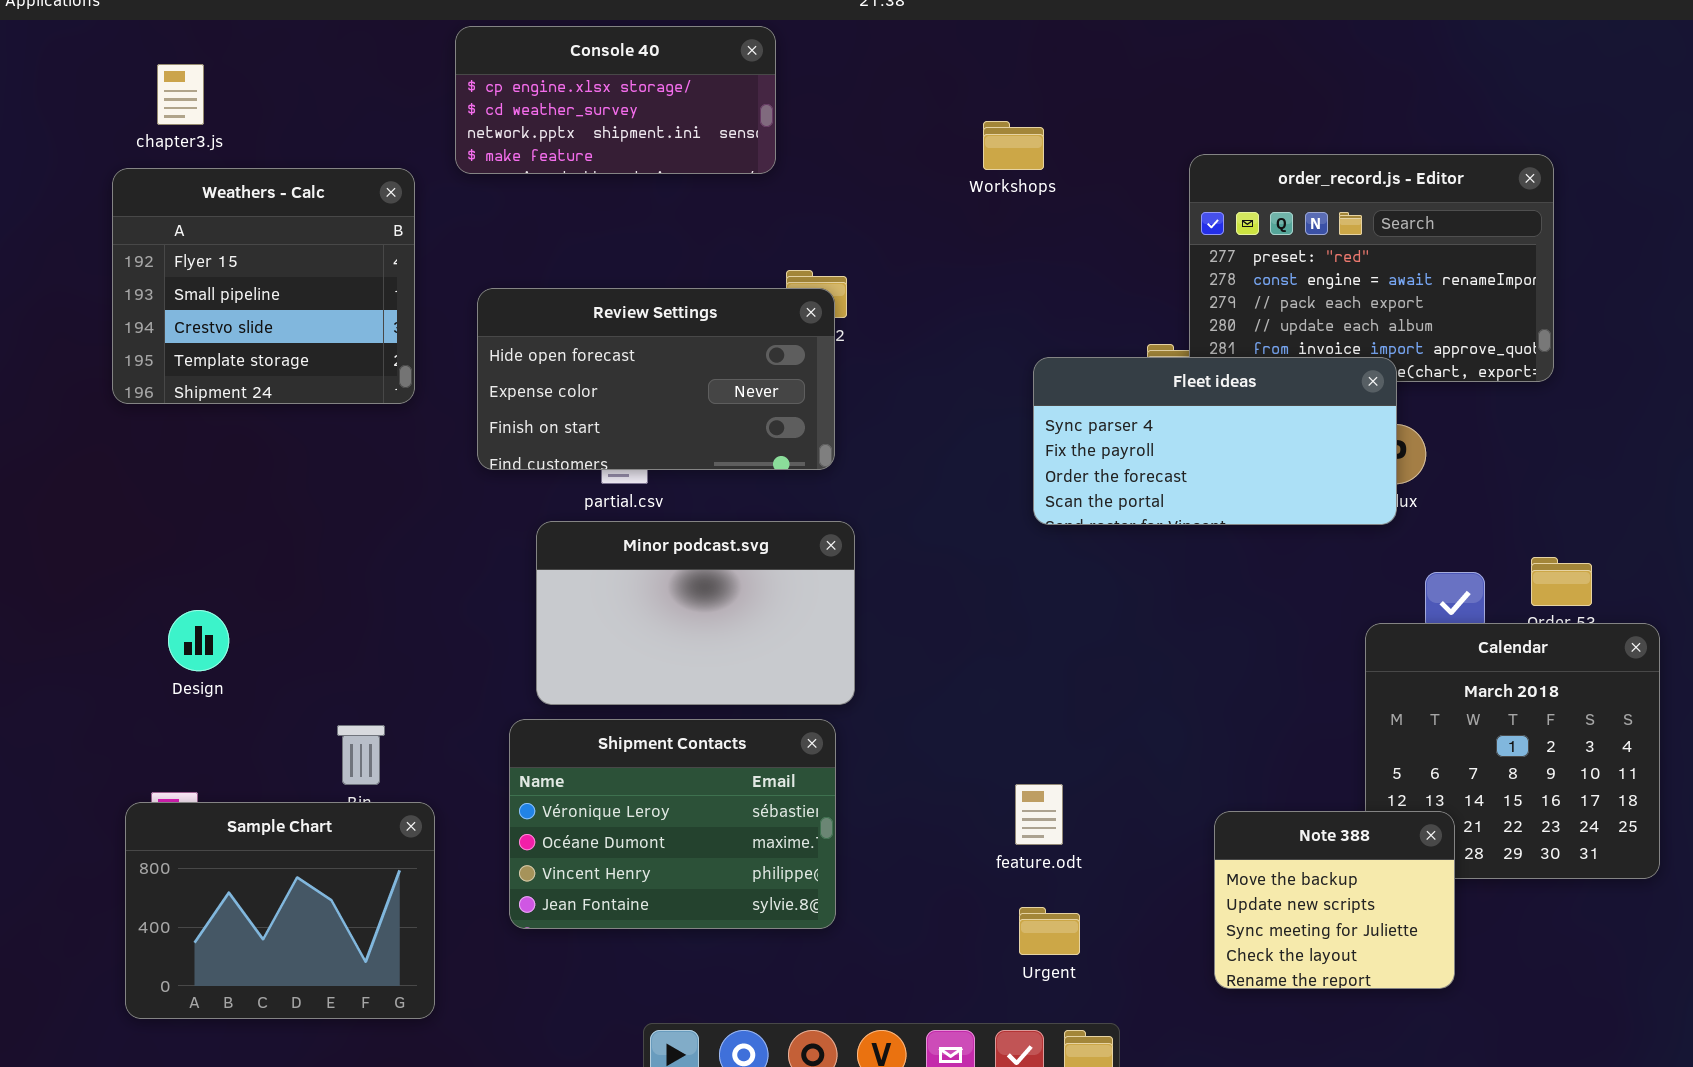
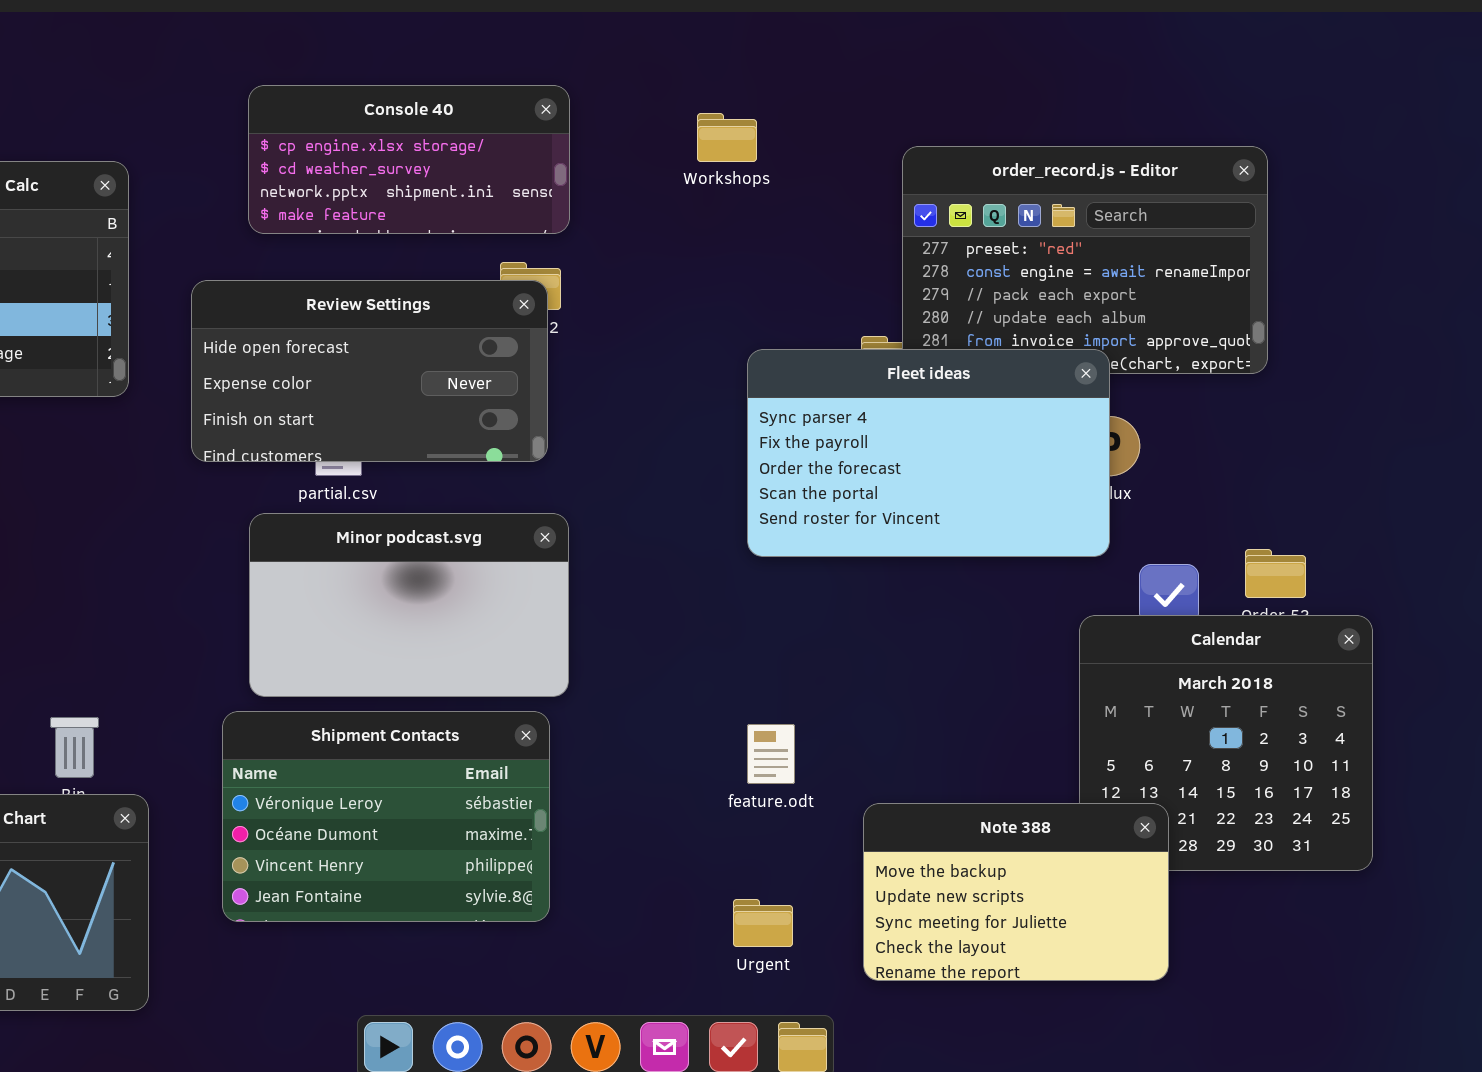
Console 40: [455,26,776,174] -> [248,85,570,234], moved
Fleet ideas: [1033,357,1397,525] -> [747,349,1110,557], resized
feature.odt: [1015,784,1063,845] -> [747,724,795,784], moved
Note 388: [1214,811,1455,989] -> [863,803,1169,981], resized

